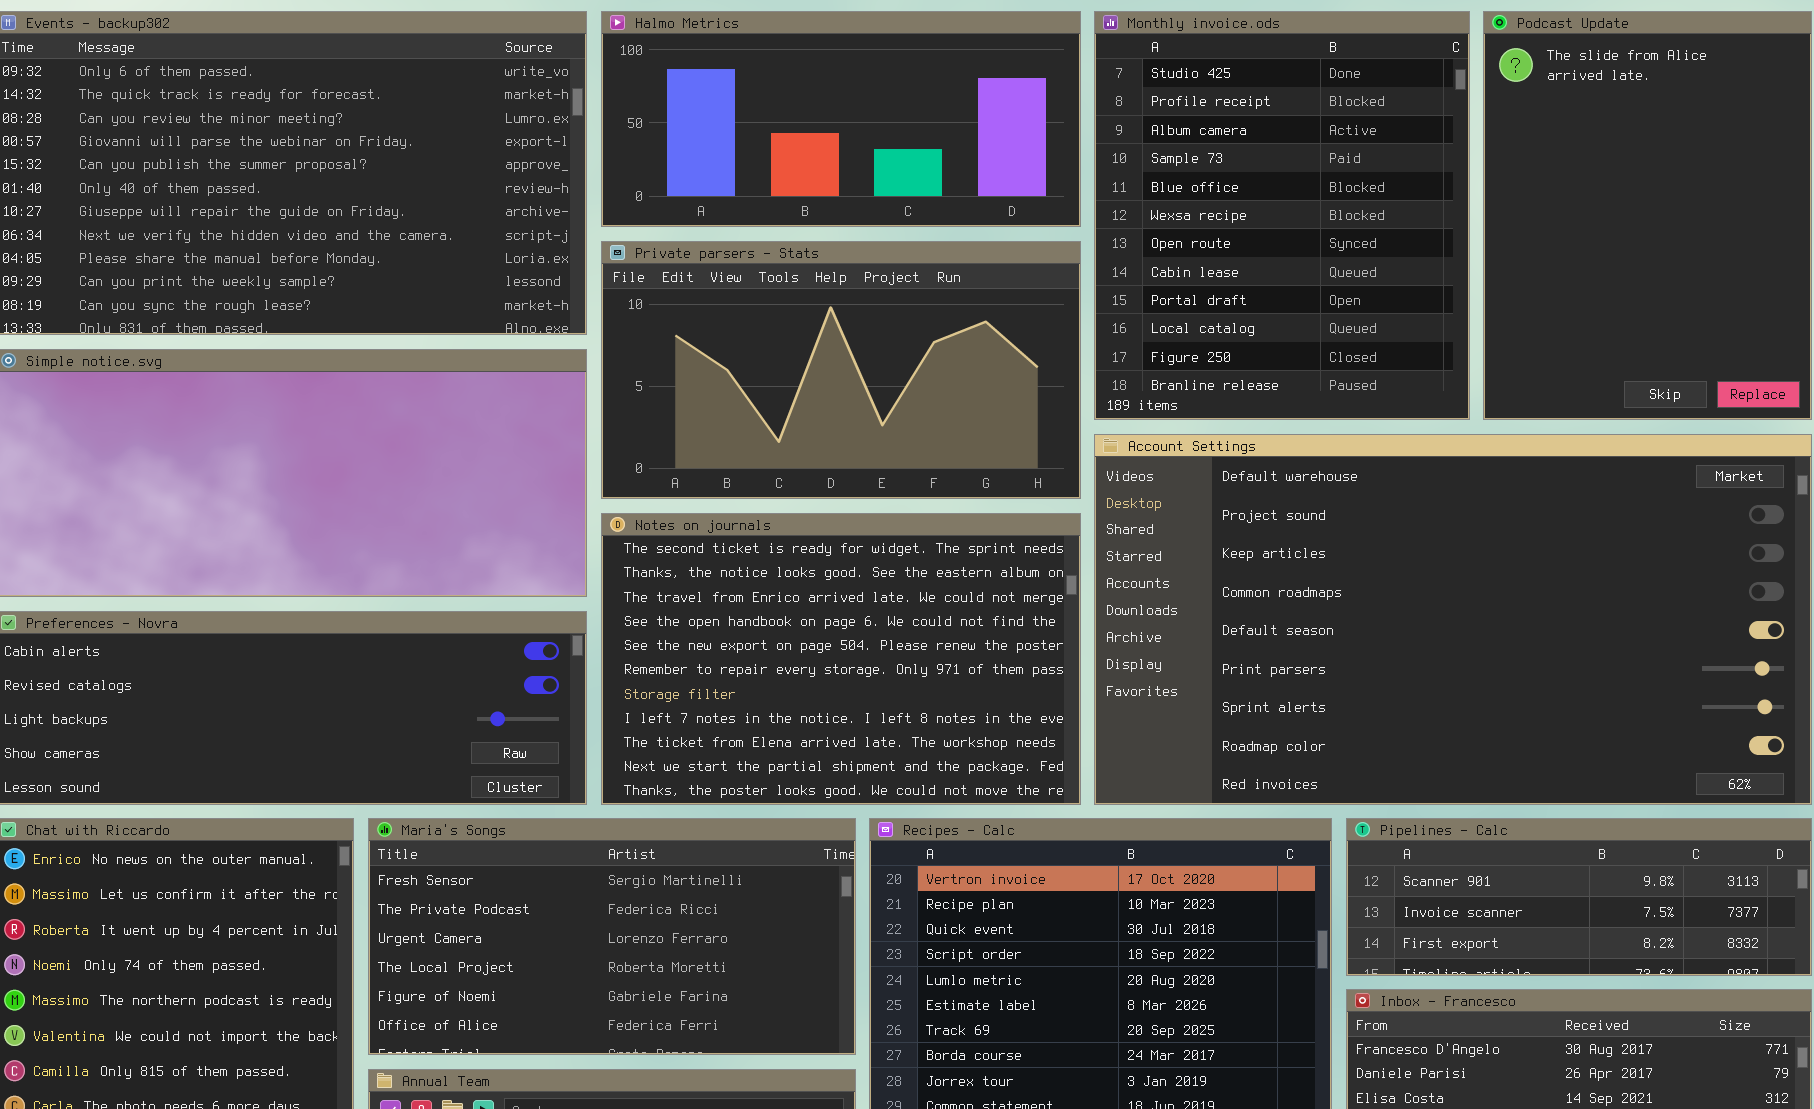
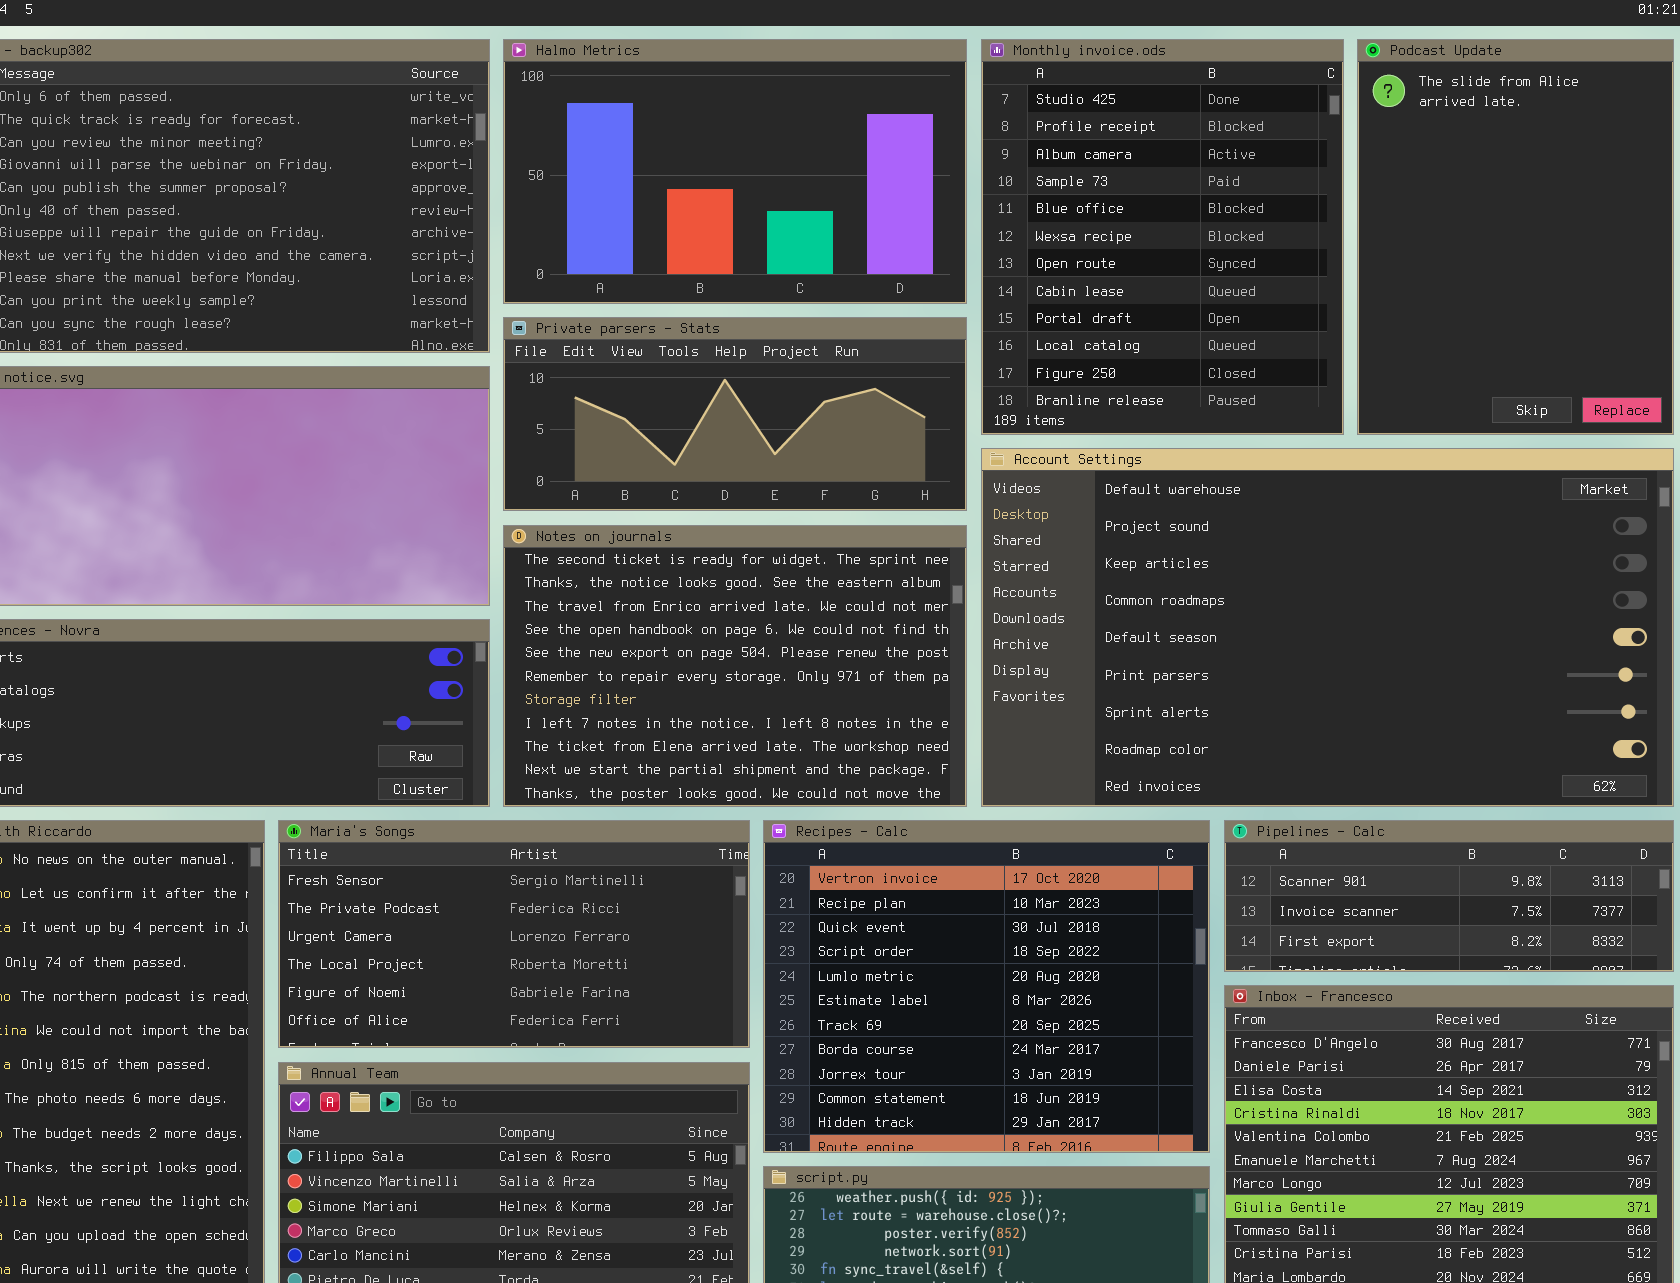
Halmo Metrics: [601,11,1081,227] -> [503,39,967,304], resized
Private parsers - Stats: [601,241,1081,499] -> [503,317,967,511], resized

